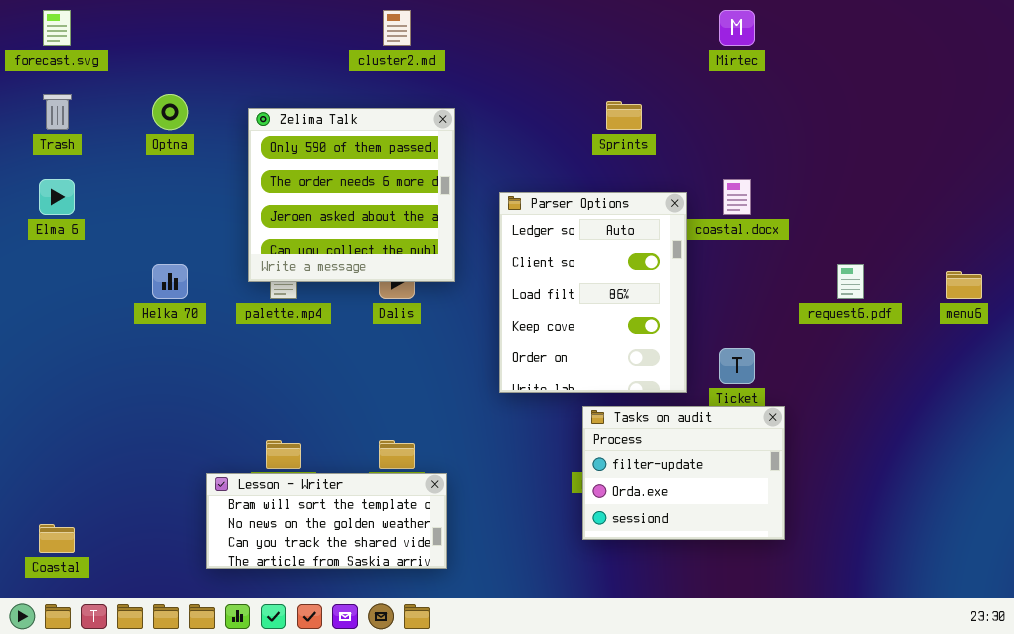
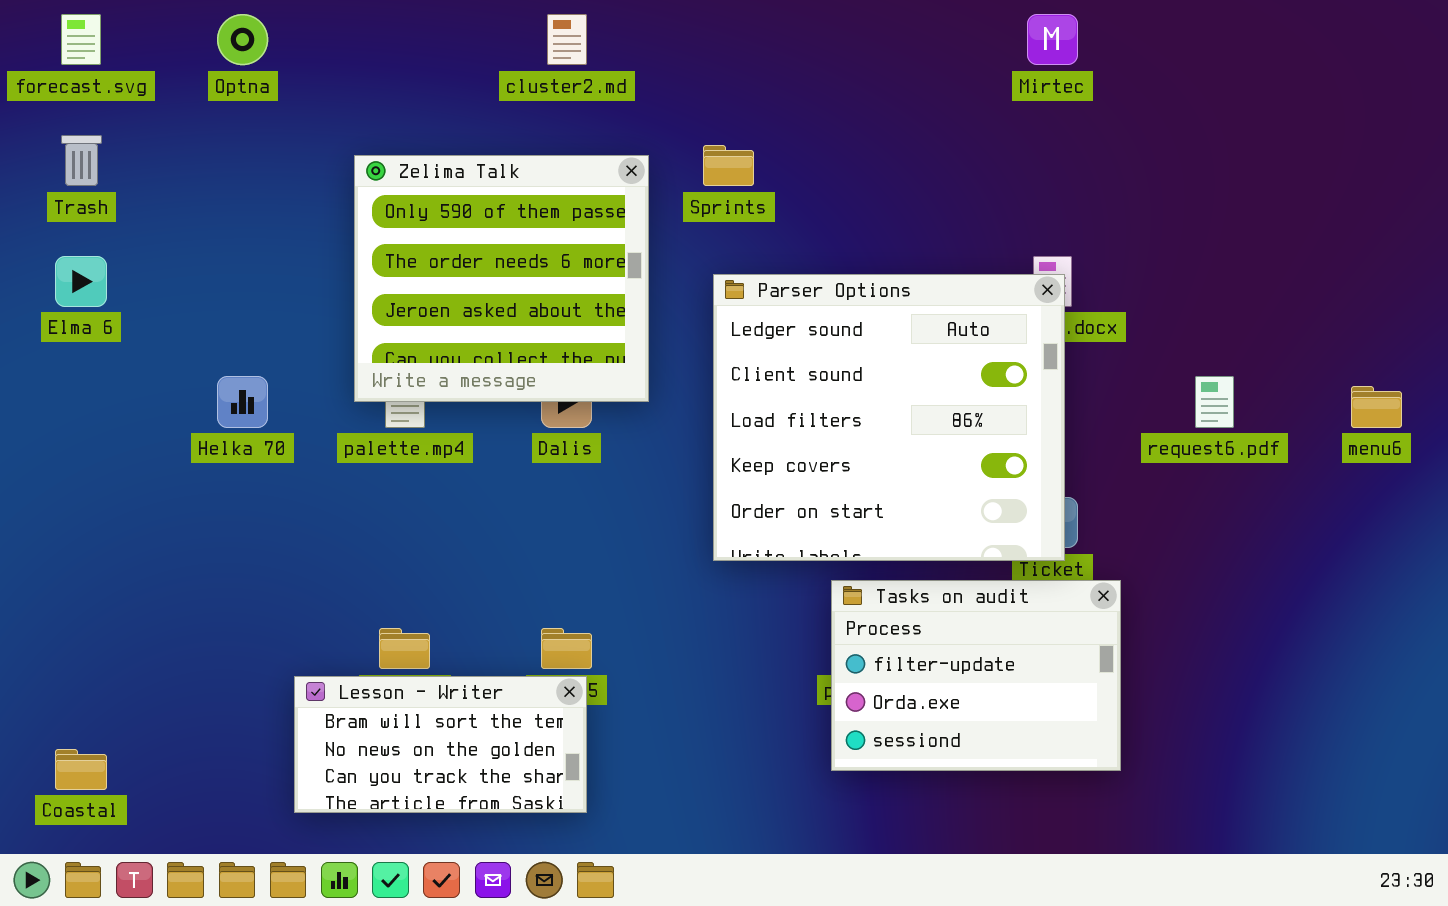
Optna: [152,94,188,130] -> [217,14,268,65], moved
Sprints: [606,101,642,130] -> [703,145,754,186], moved
Parser Options: [499,192,687,393] -> [713,274,1065,561], resized
Lesson - Writer: [206,473,447,569] -> [294,676,587,813], resized

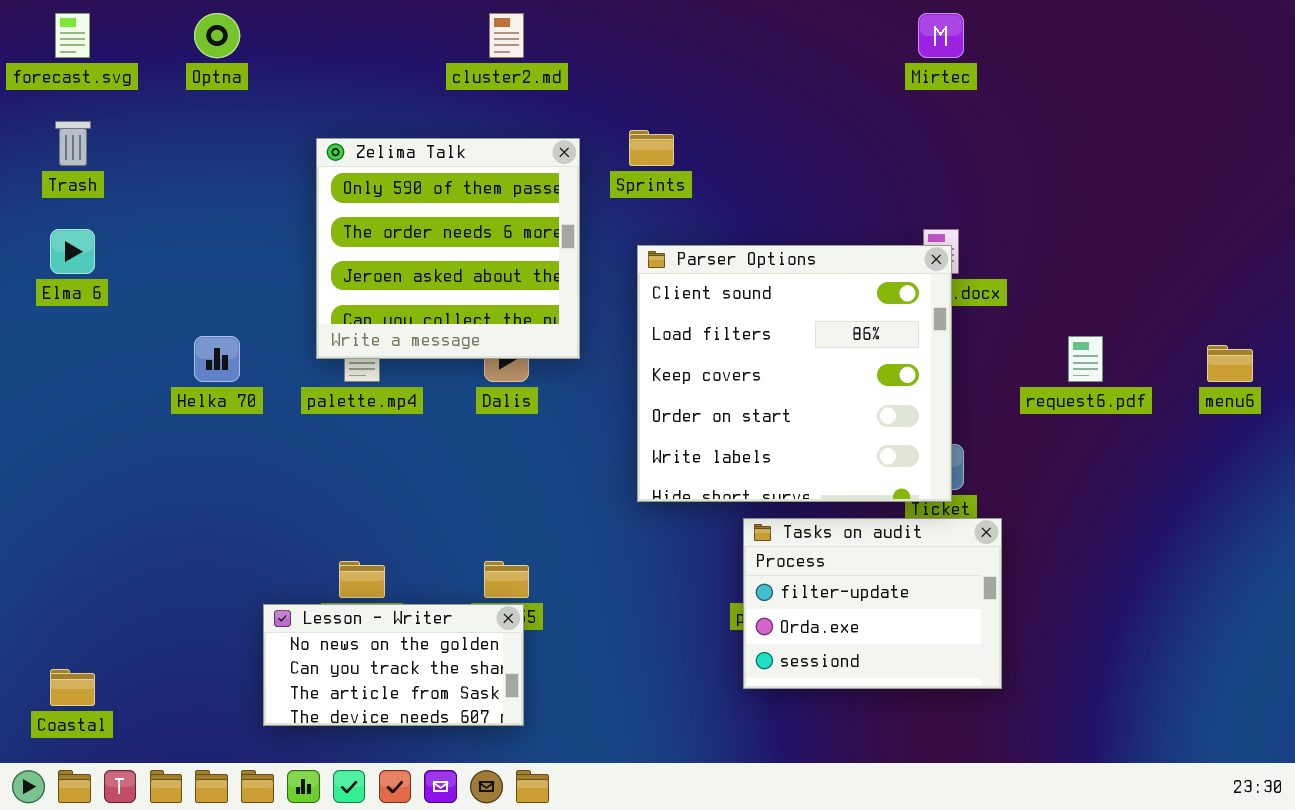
Parser Options: [713,274,1065,561] -> [637,245,952,502], scrolled down 1 row
Lesson - Writer: [294,676,587,813] -> [263,604,524,726], scrolled down 1 row

